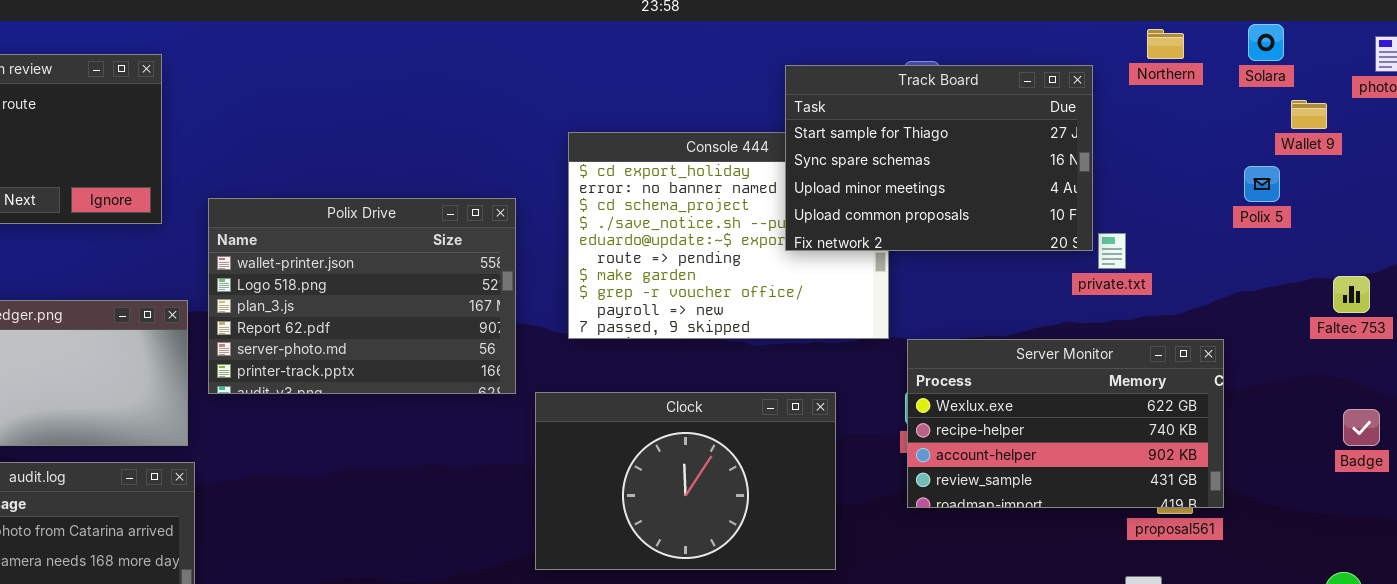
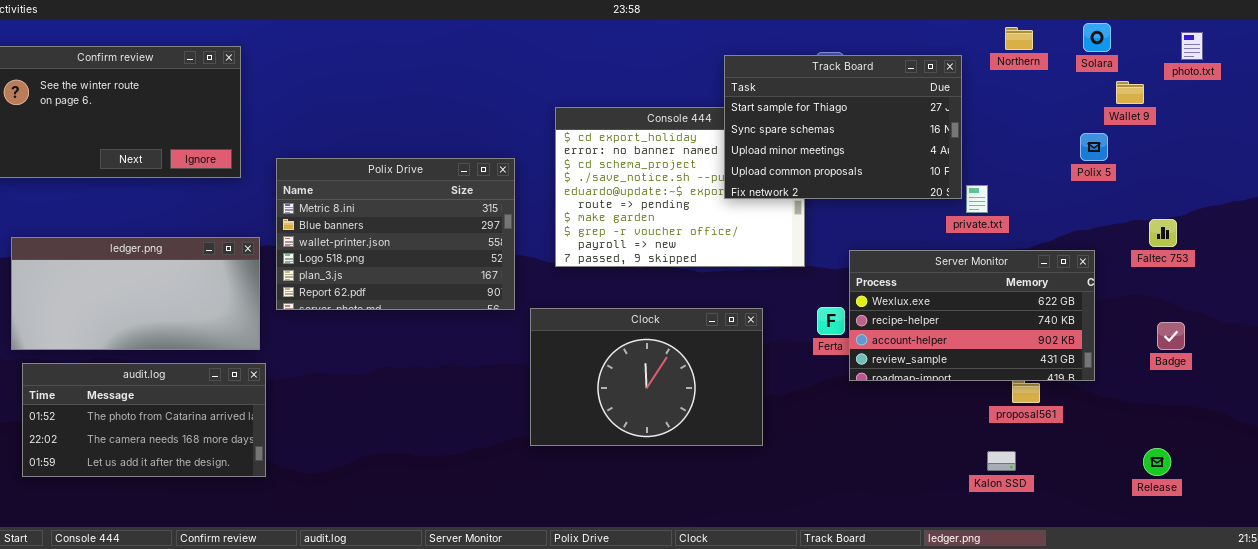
Polix Drive: [208,198,516,394] -> [276,158,515,310], scrolled up 2 rows
Server Monitor: [907,339,1224,508] -> [849,250,1095,381], moved

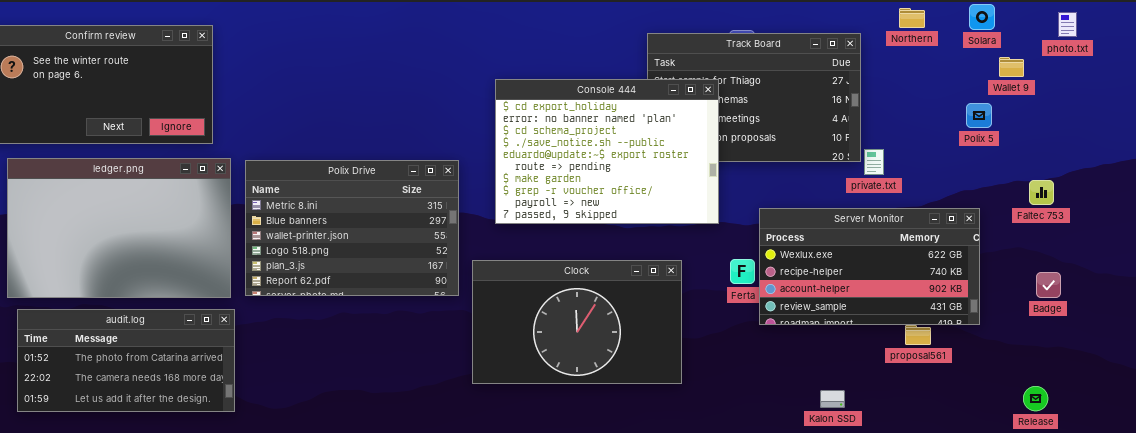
Console 444: [555,107,805,267] -> [495,79,719,224], raised
Polix Drive: [276,158,515,310] -> [245,160,459,296], moved
ledger.png: [11,237,260,350] -> [7,158,231,298], resized
Kalon SSD: [987,451,1016,471] -> [820,390,845,408], moved

